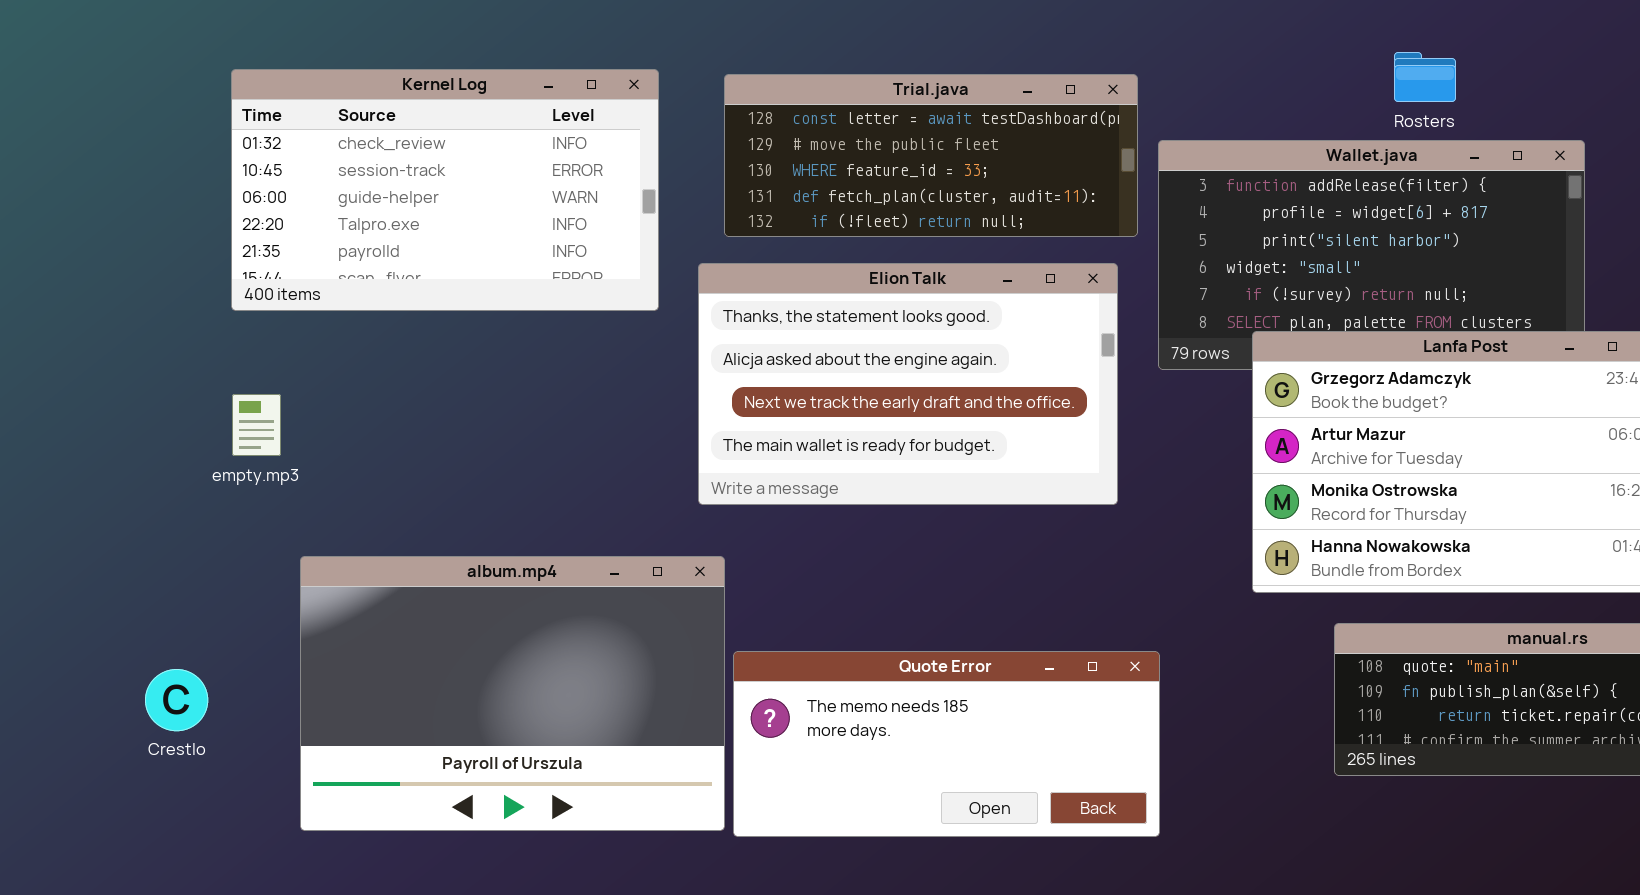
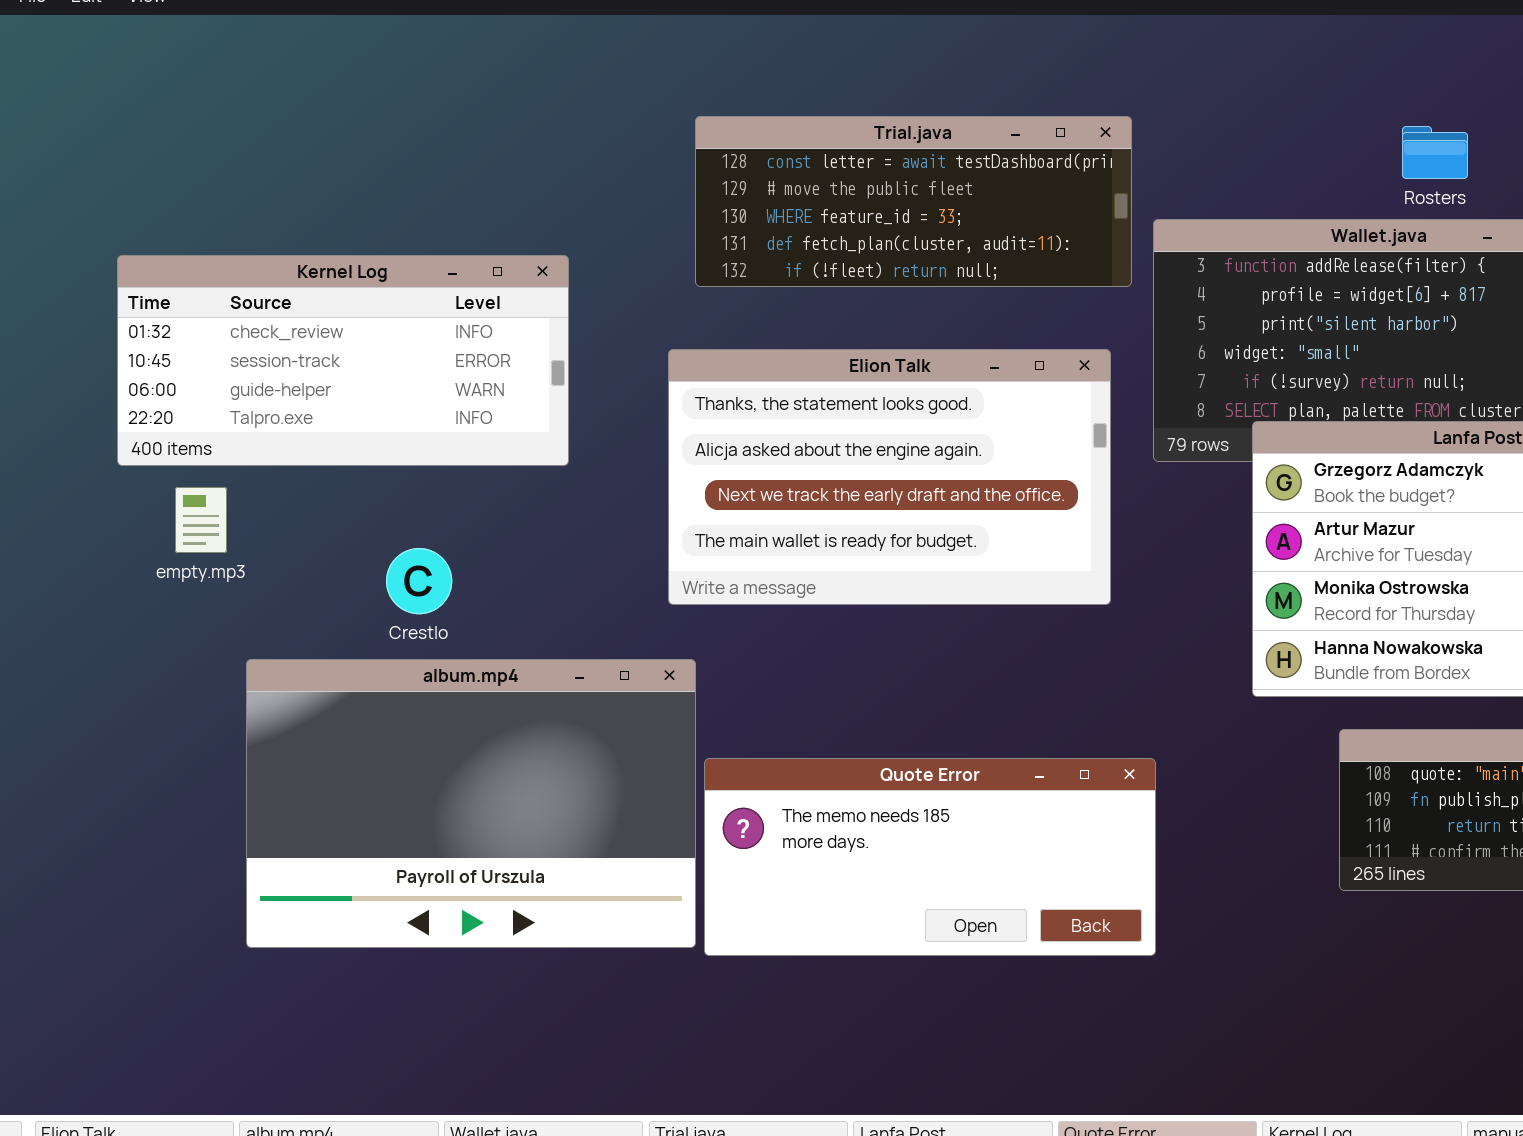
Kernel Log: [231,69,659,311] -> [117,255,569,466], moved, resized
Trial.java: [724,74,1138,237] -> [695,116,1132,287], moved
Crestlo: [145,669,208,731] -> [386,548,452,614], moved

